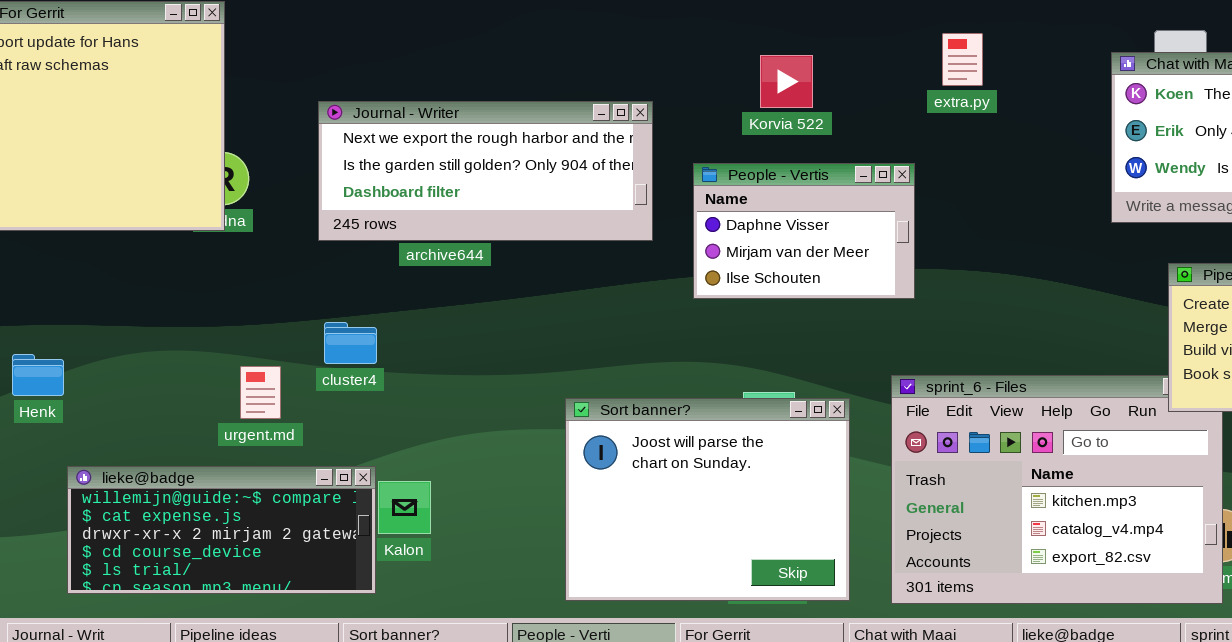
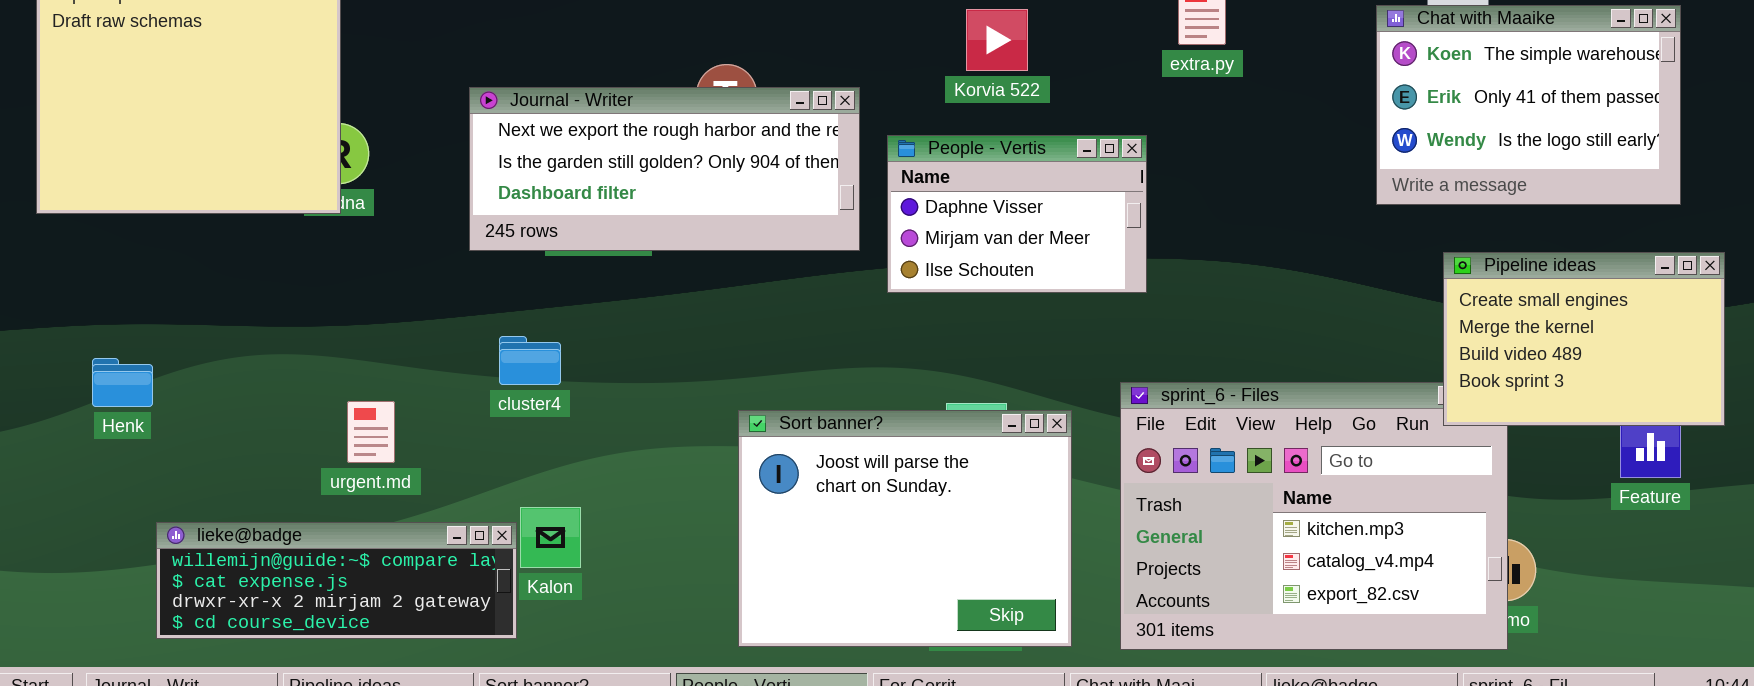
Journal - Writer: [318,101,653,241] -> [469,87,860,251], moved
cluster4: [324,322,377,364] -> [499,336,561,385], moved
urgent.md: [240,366,281,419] -> [347,401,395,463], moved
lieke@badge: [67,466,376,594] -> [156,522,517,639], resized

